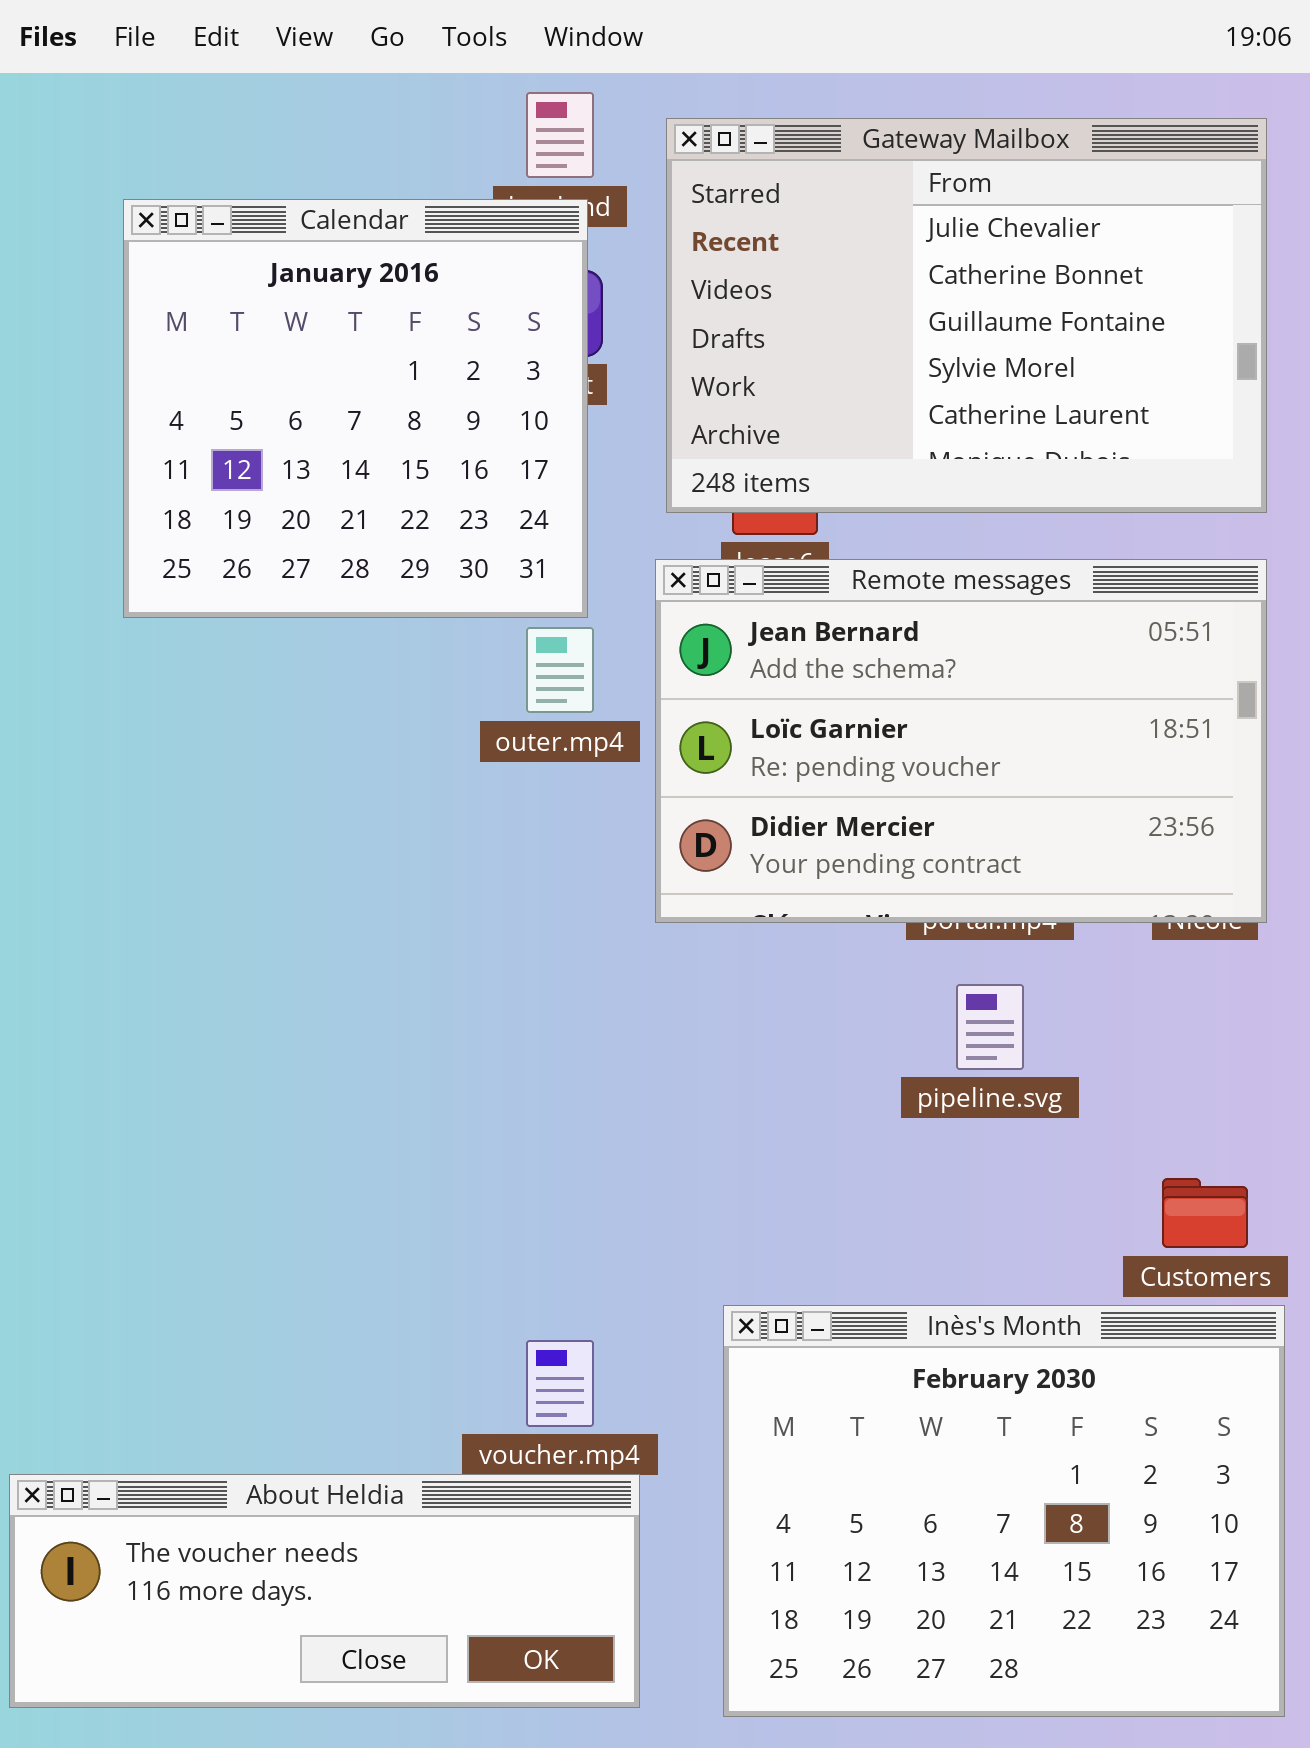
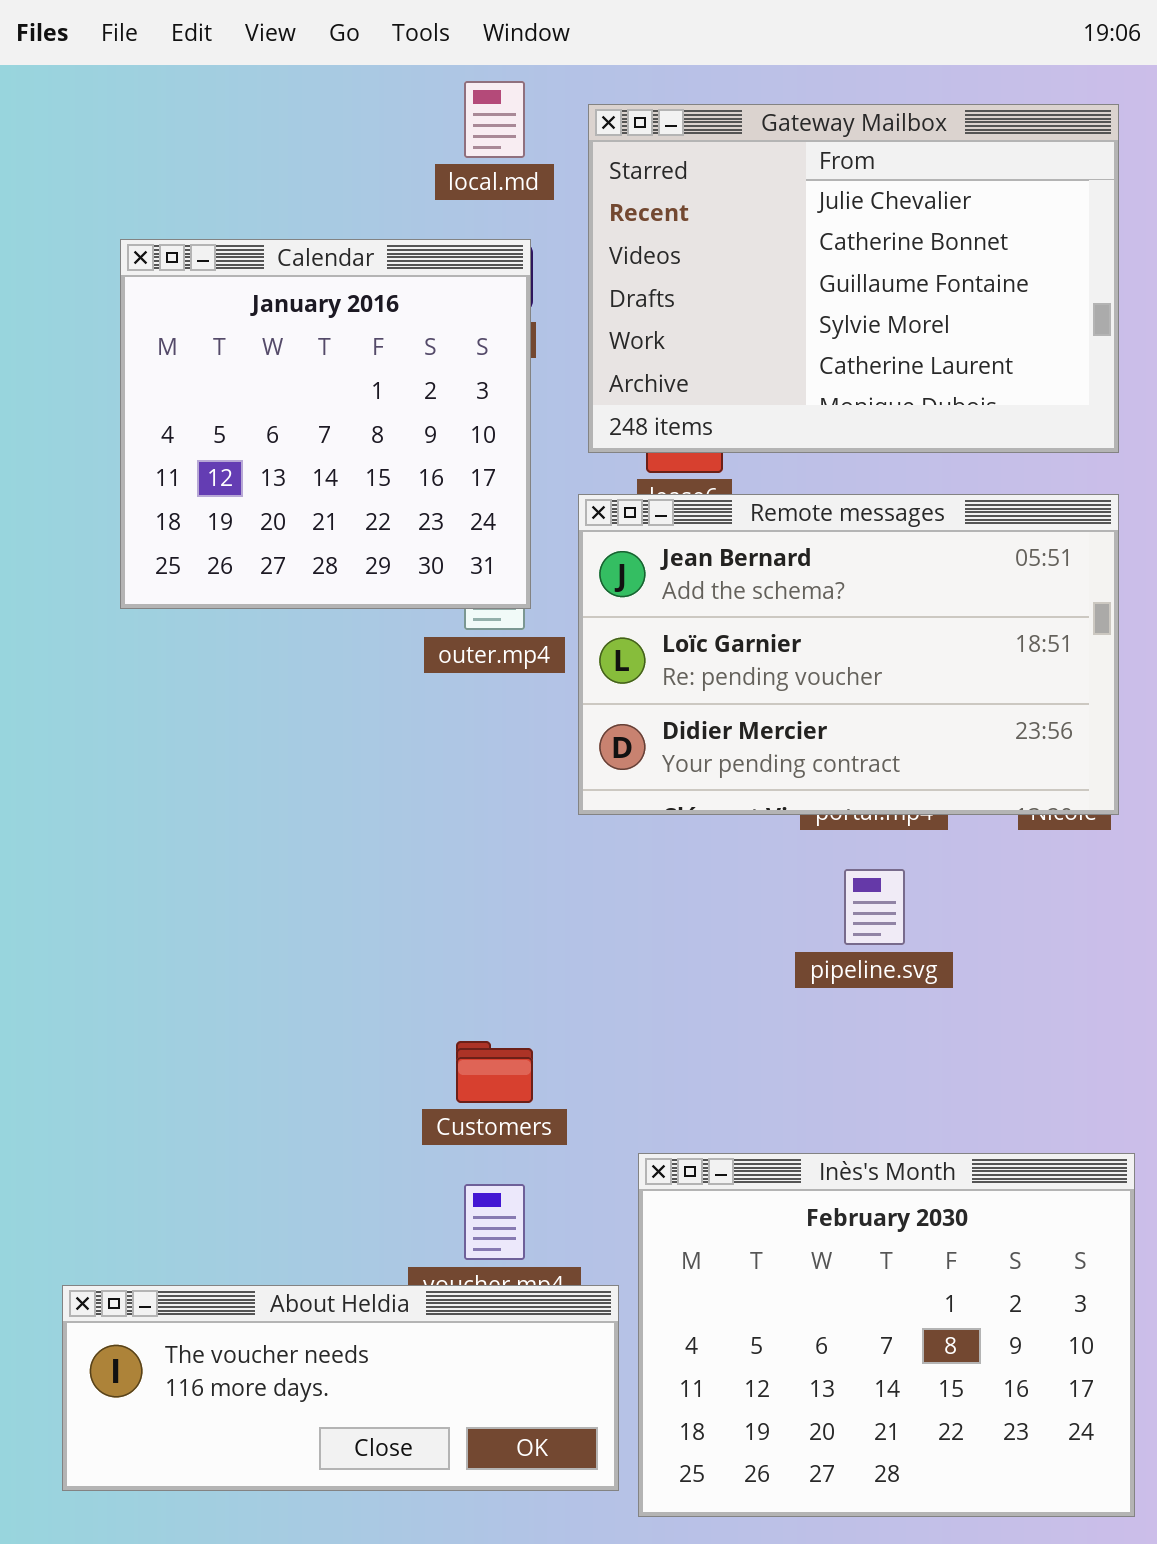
Calendar: [123,199,588,618] -> [120,239,531,609], moved
Customers: [1162,1178,1248,1248] -> [456,1041,533,1103], moved
About Heldia: [9,1474,640,1708] -> [62,1285,619,1491], moved

